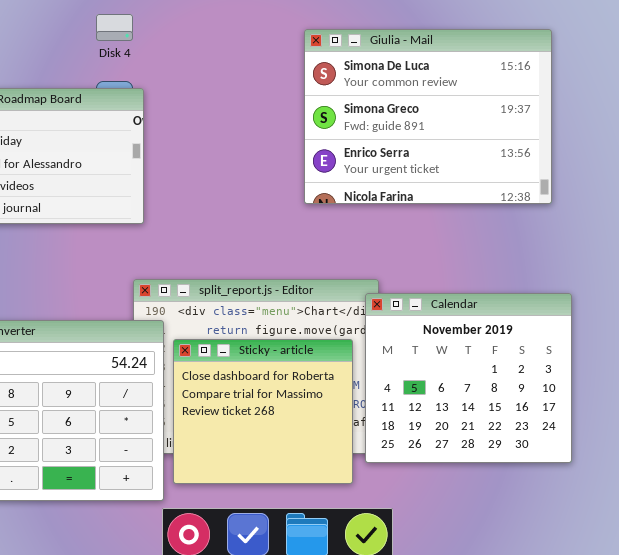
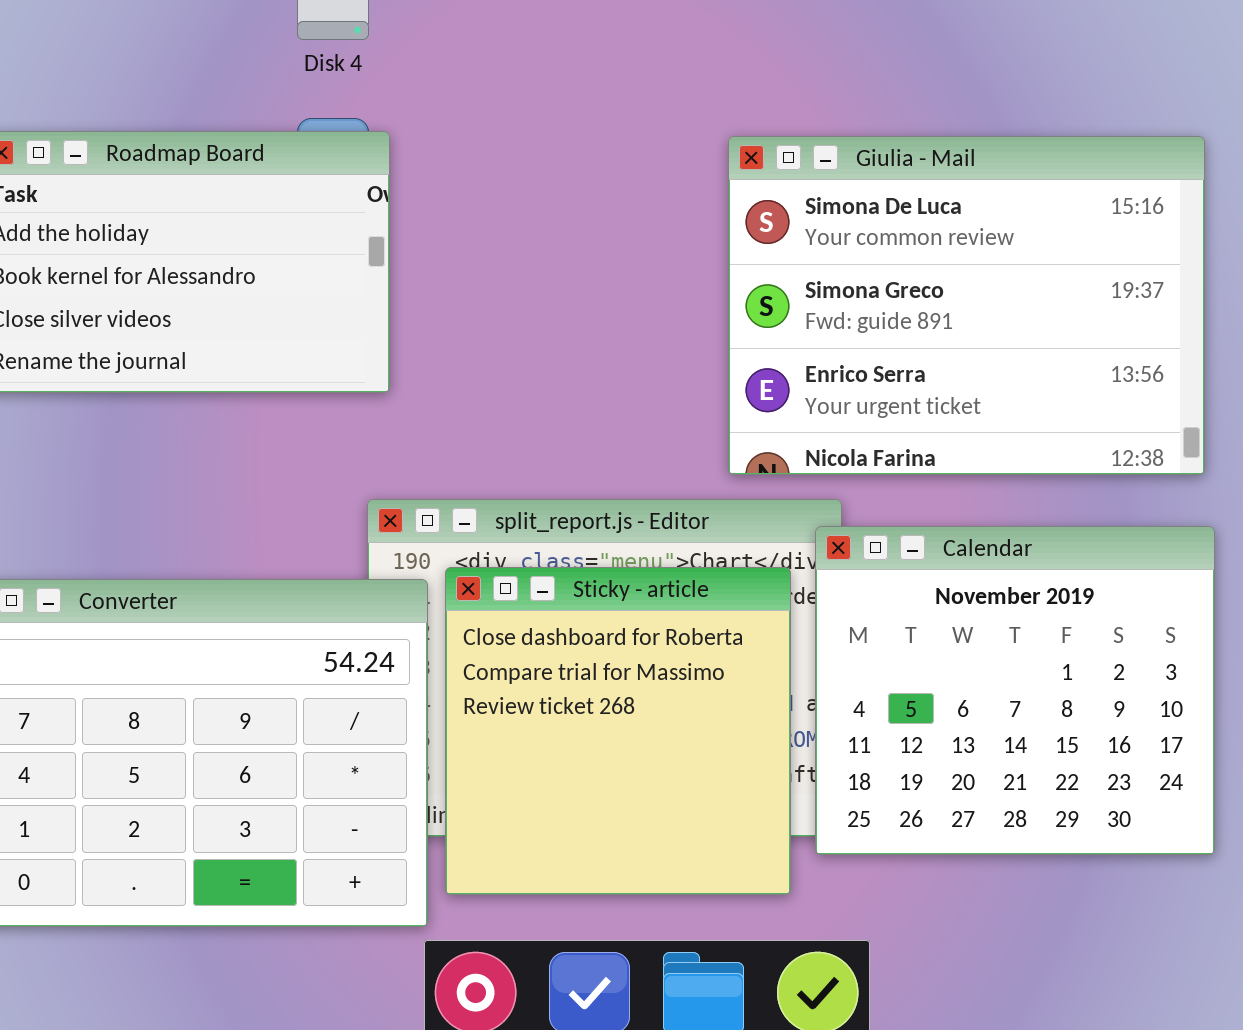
Giulia - Mail: [304,29,552,204] -> [728,136,1205,475], moved
Sticky - article: [173,339,353,484] -> [445,567,791,895], resized

